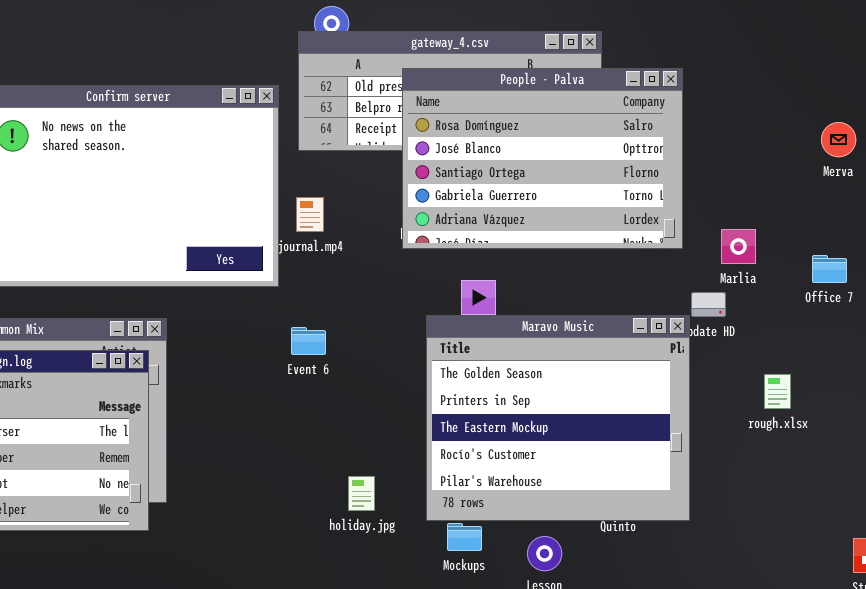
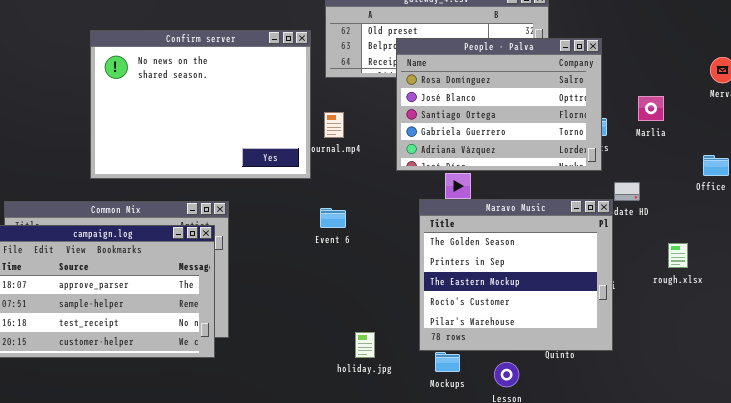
People - Palva: [402,68,683,249] -> [396,38,602,171], moved
Marlia: [721,229,756,264] -> [638,96,664,121], moved
holiday.jpg: [348,476,375,511] -> [355,332,375,358], moved

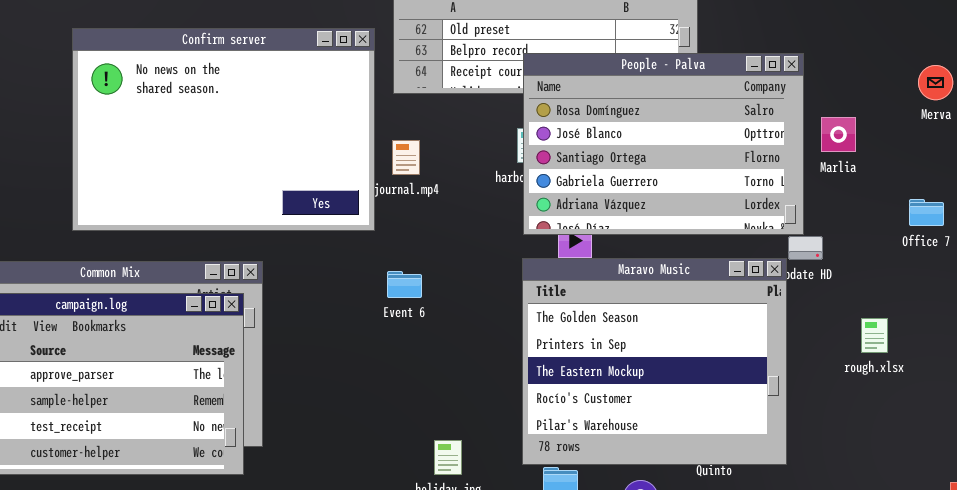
People - Palva: [396,38,602,171] -> [523,53,804,235], moved

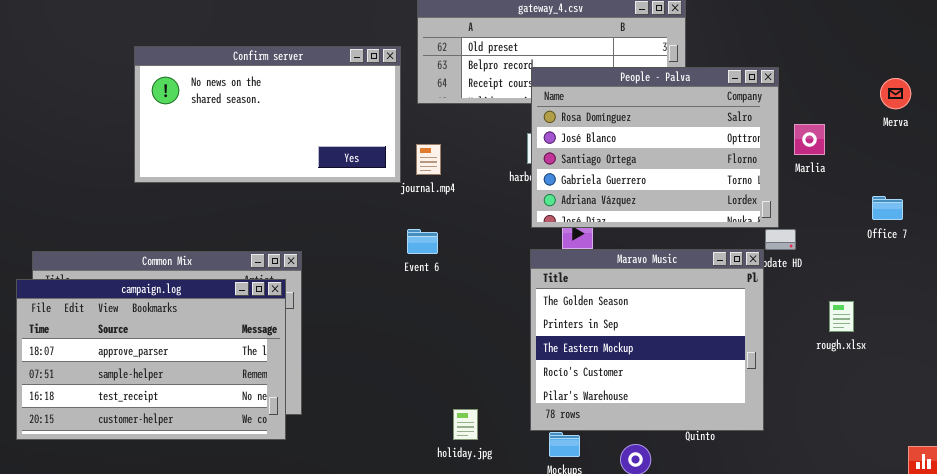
Confirm server: [72,28,375,231] -> [134,46,401,183], resized
Event 6: [387,271,422,298] -> [407,229,438,254], moved

